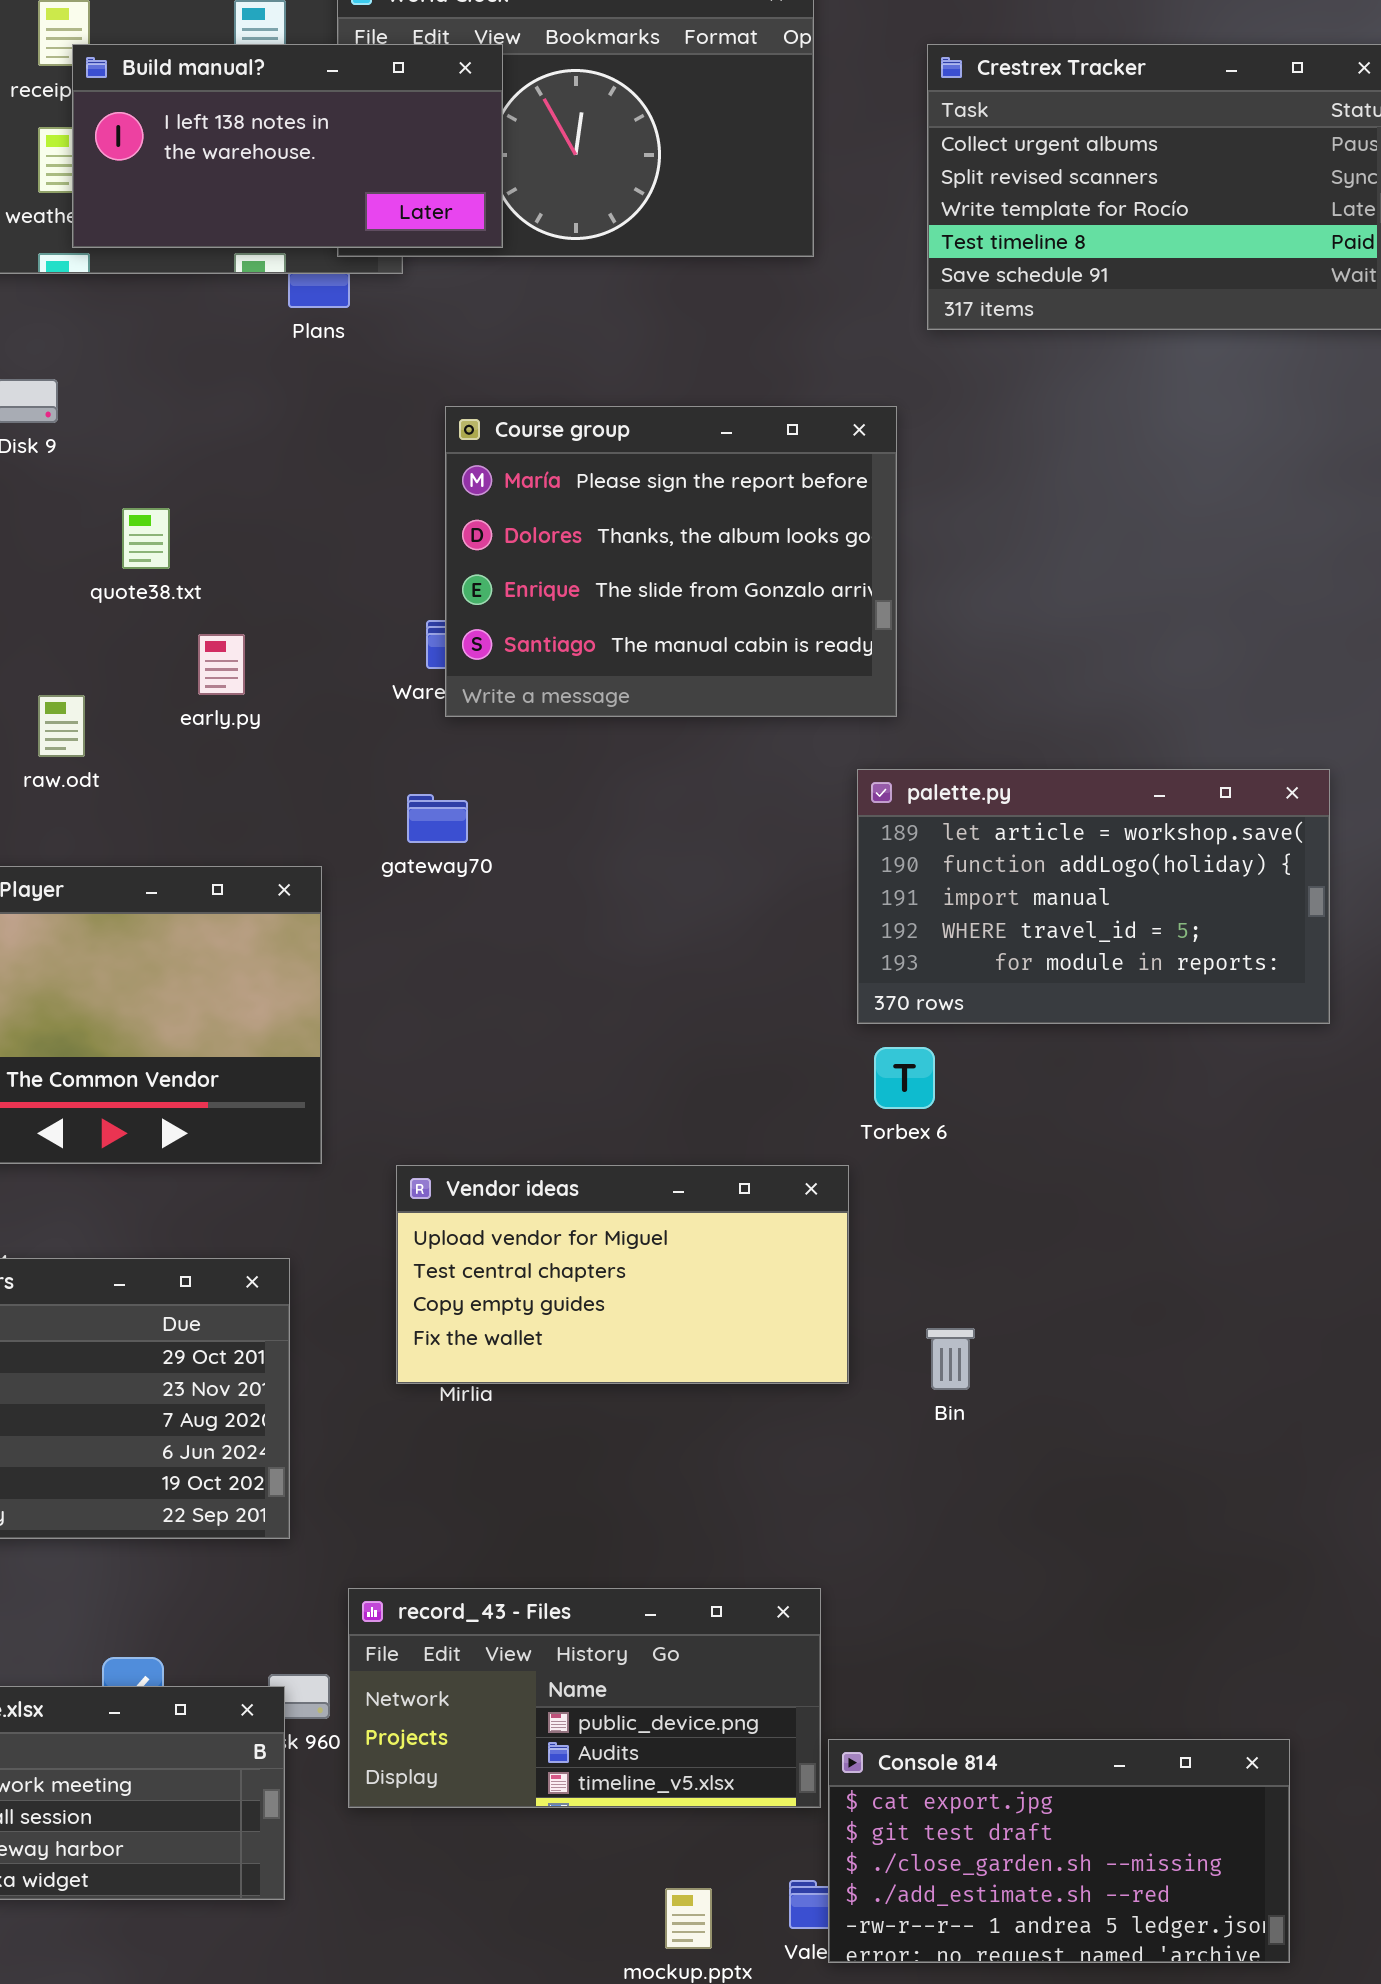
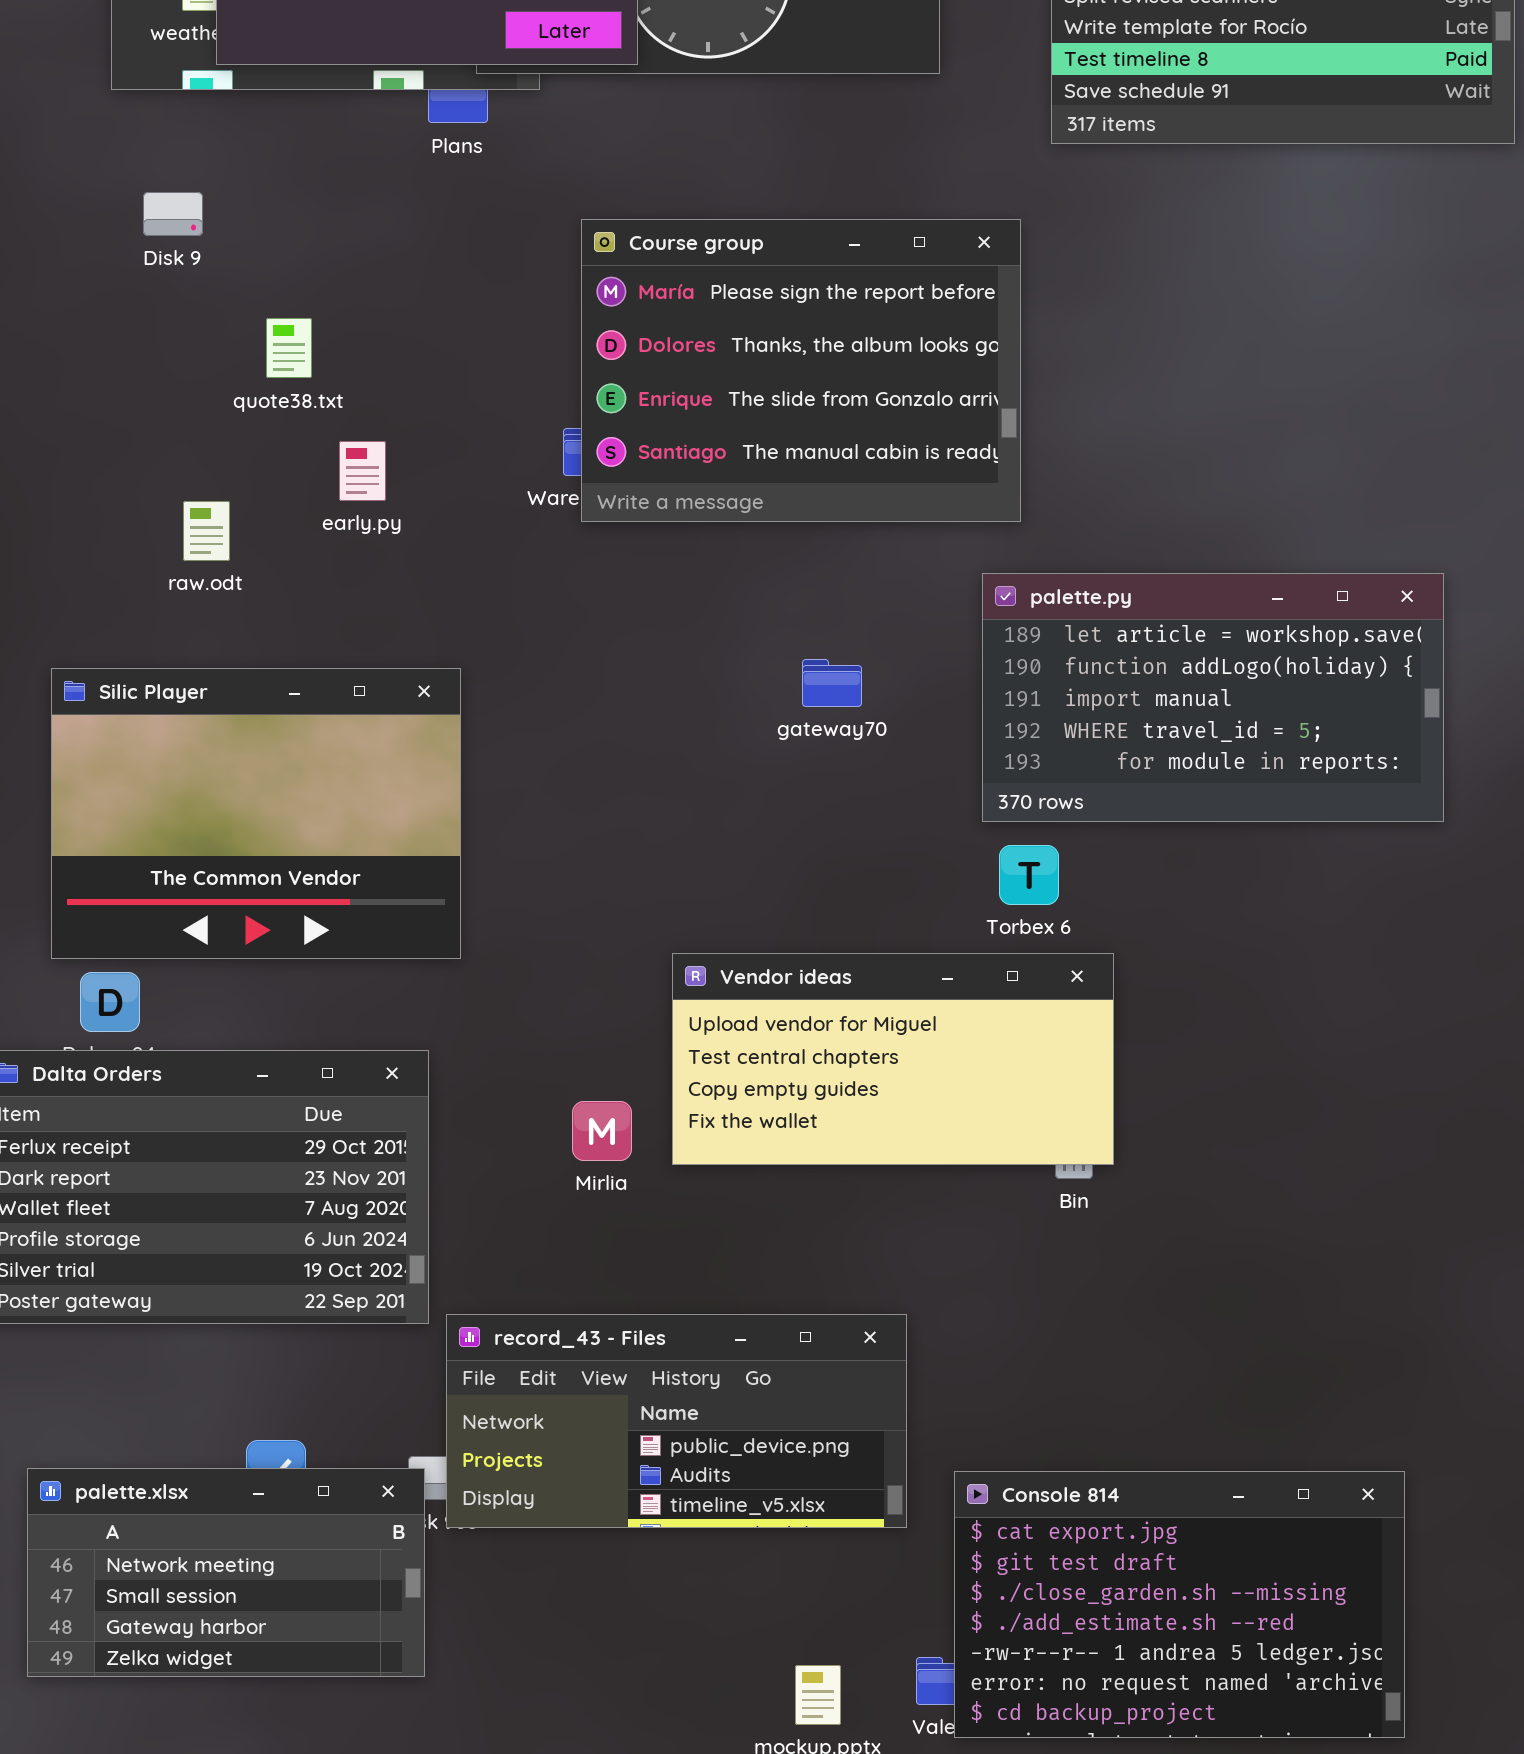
gateway70: [407,794,468,843] -> [802,659,862,707], moved
Vendor ideas: [396,1165,849,1384] -> [672,953,1114,1165], moved
record_43 - Files: [348,1588,821,1808] -> [446,1314,907,1528], moved
Console 814: [828,1739,1290,1963] -> [954,1471,1405,1738], resized

